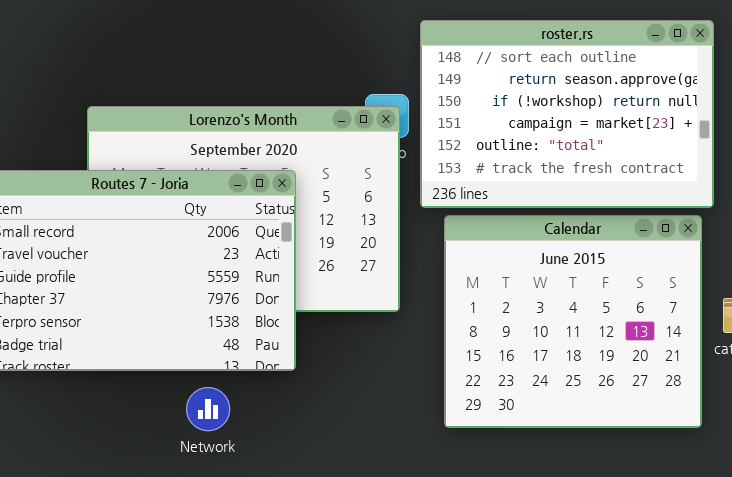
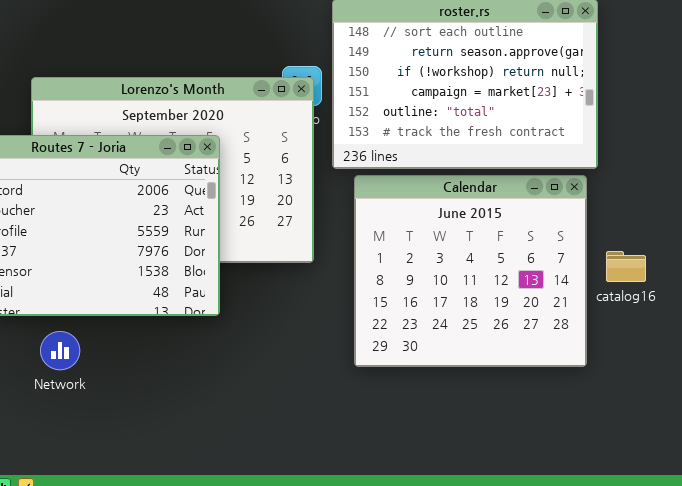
Network: [186,387,230,431] -> [40,331,80,370], moved

